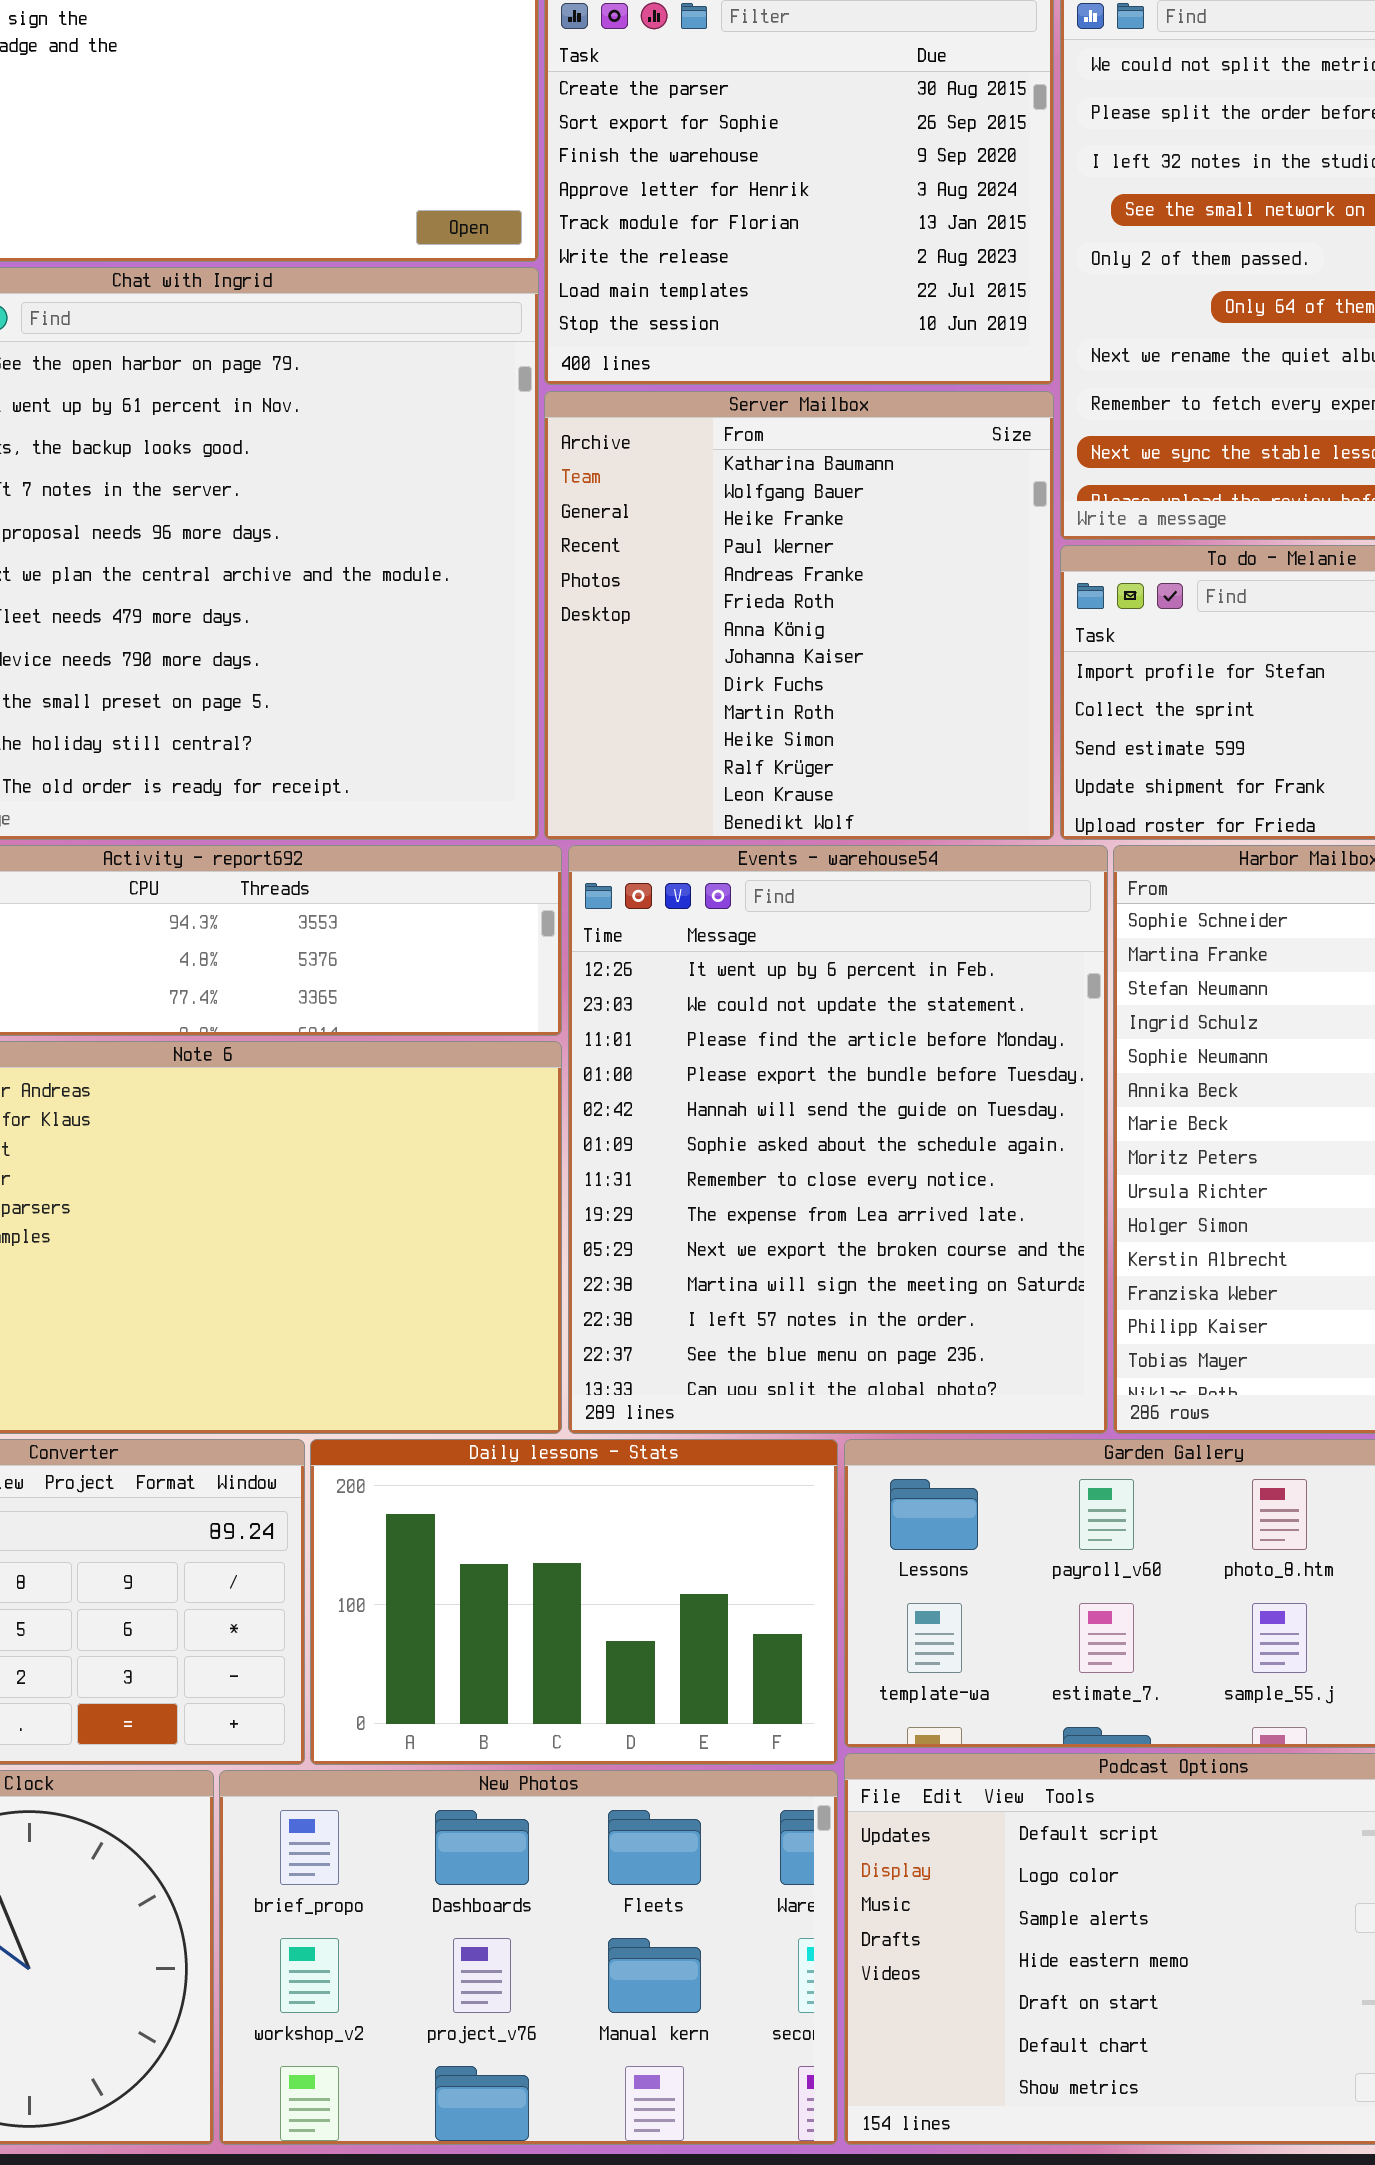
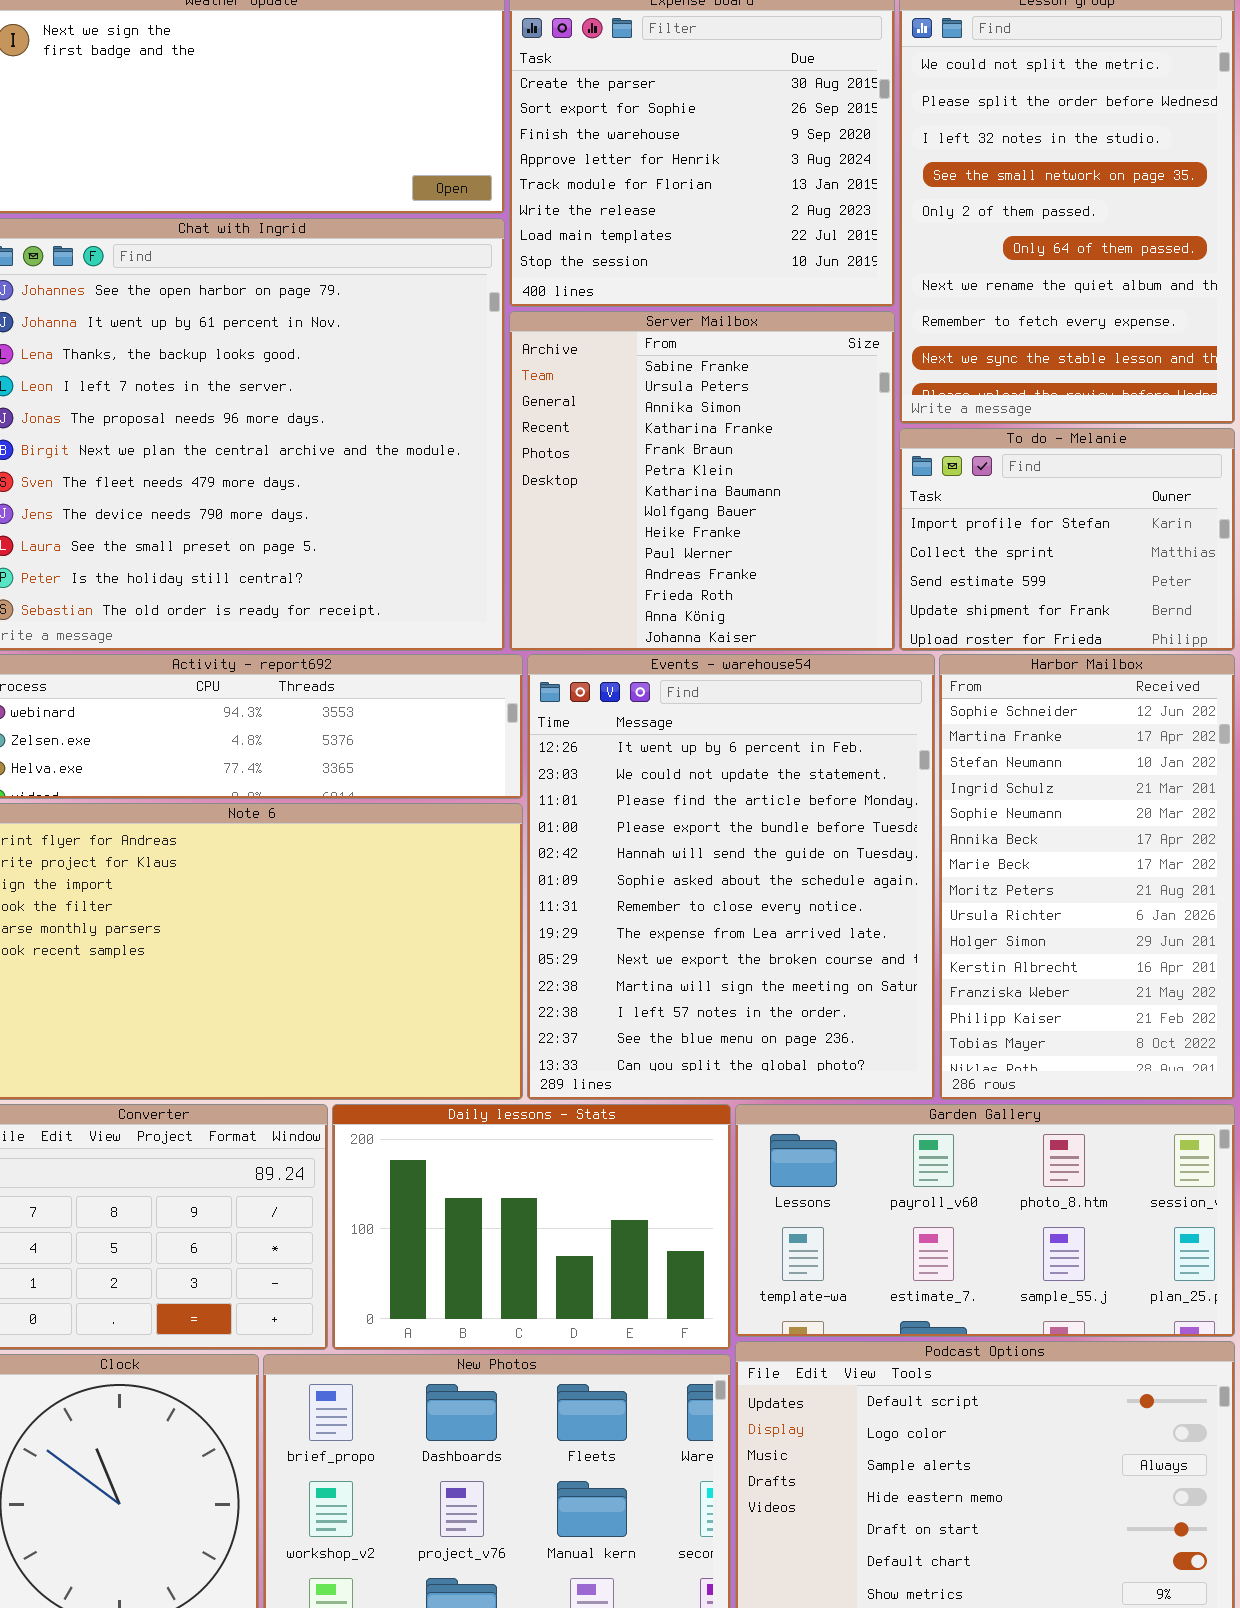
Server Mailbox: [544,391,1054,840] -> [509,311,895,651], scrolled up 6 rows

